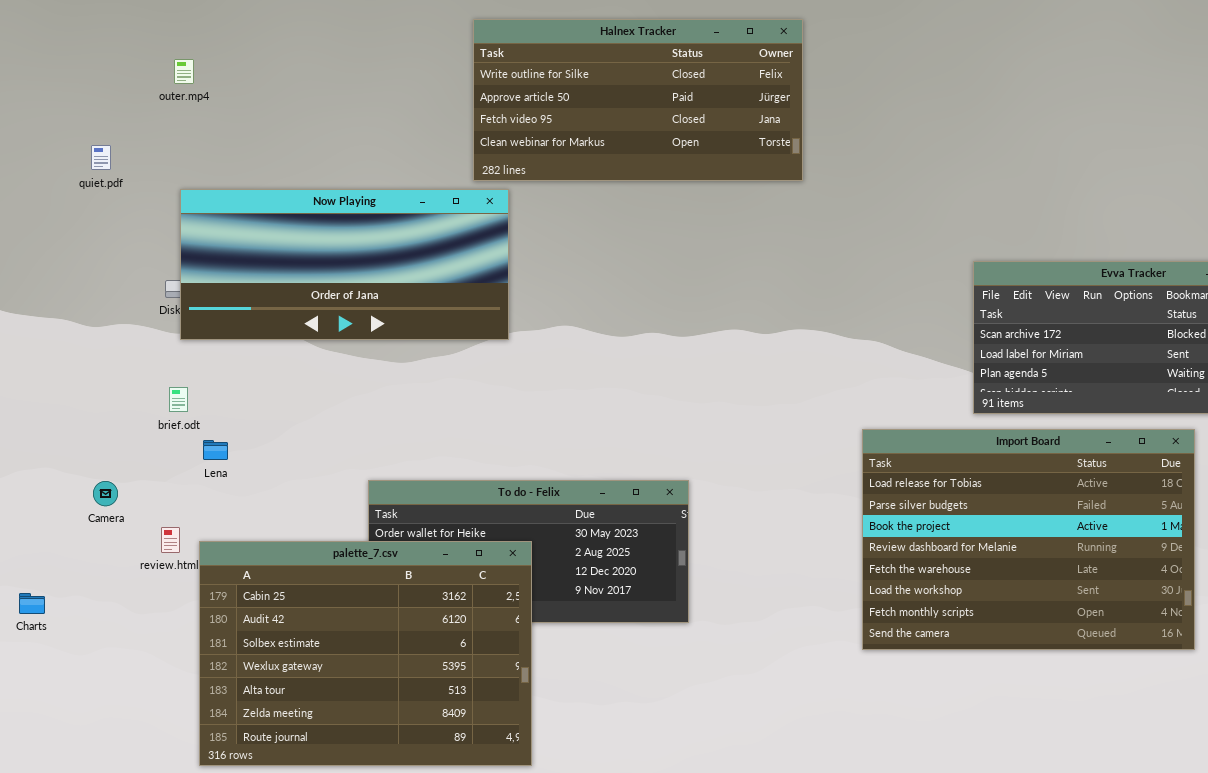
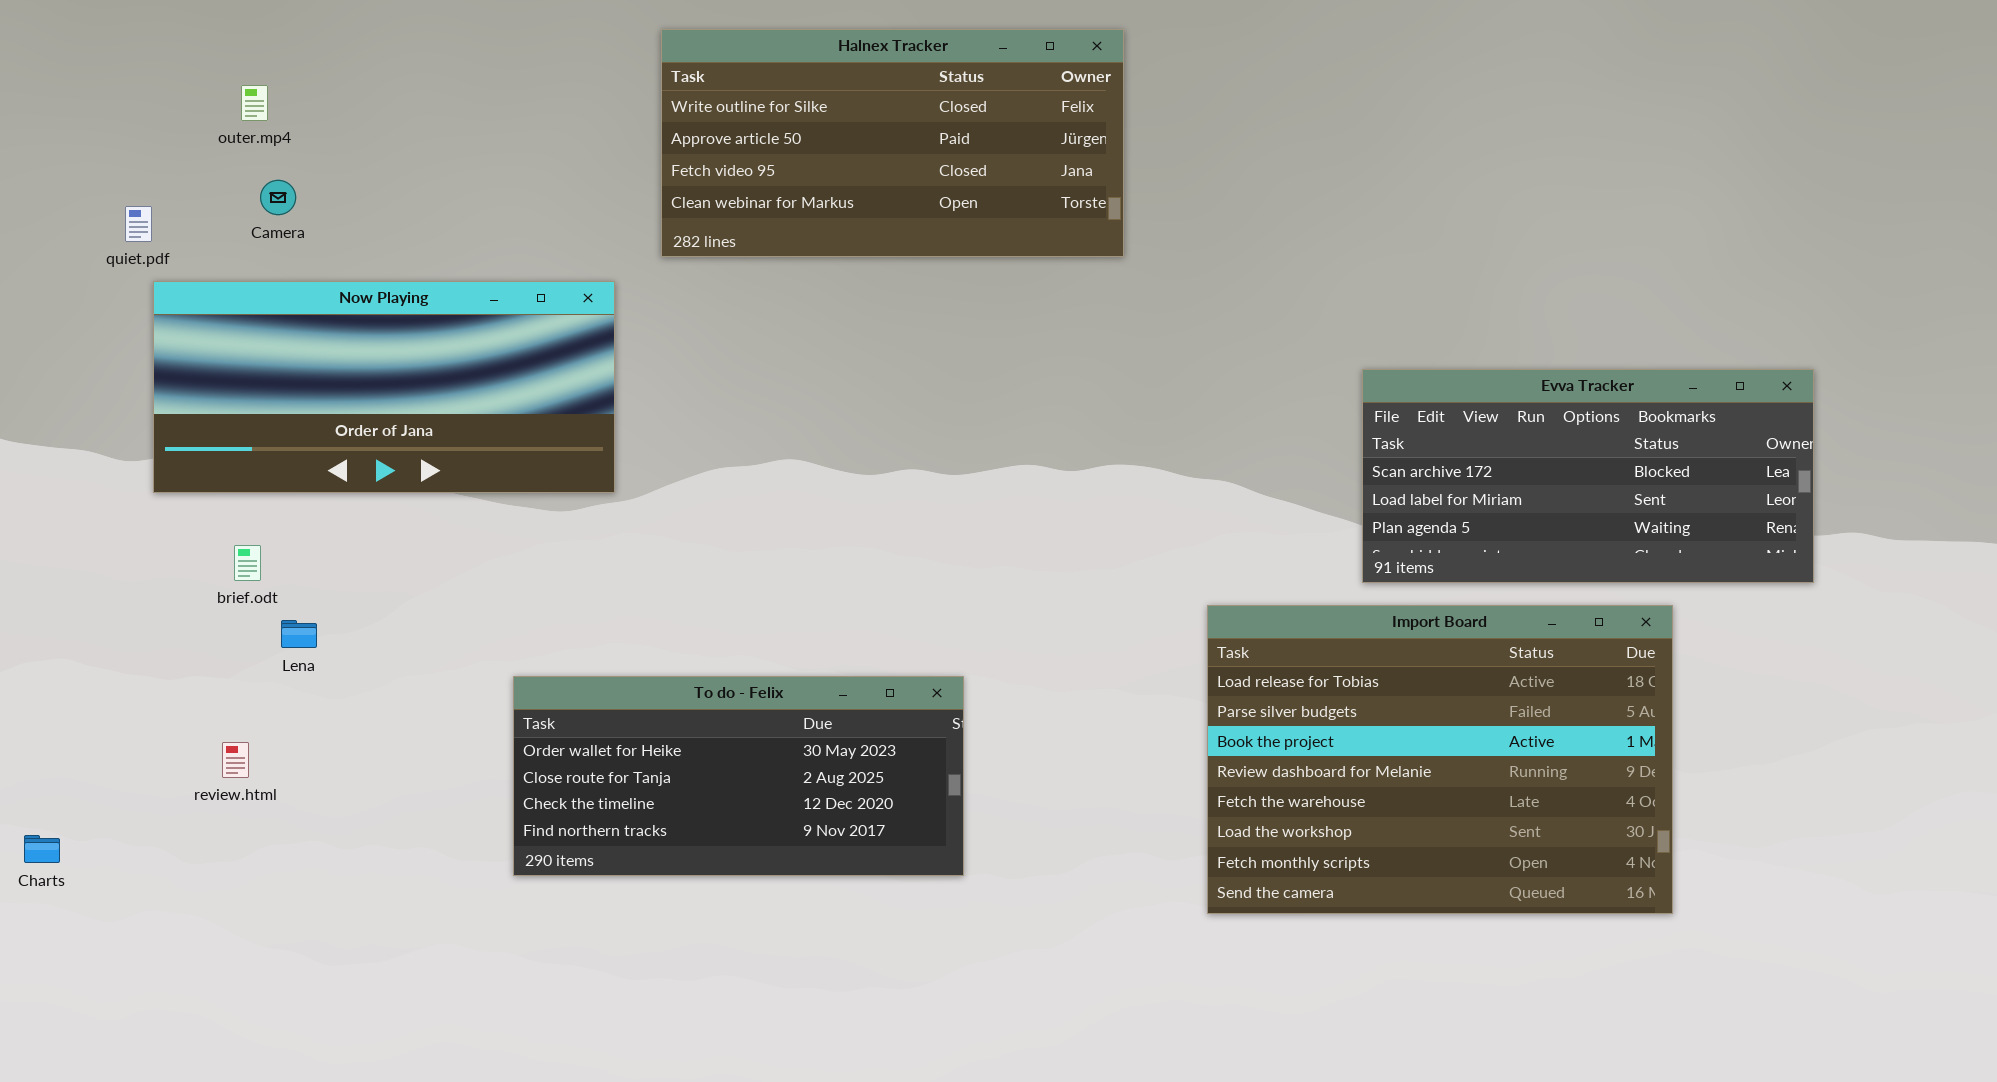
Now Playing: [180,189,509,340] -> [153,281,615,493], moved
Camera: [93,481,118,506] -> [260,180,296,215], moved
palette_7.csv: [199,541,532,766] -> none, closed

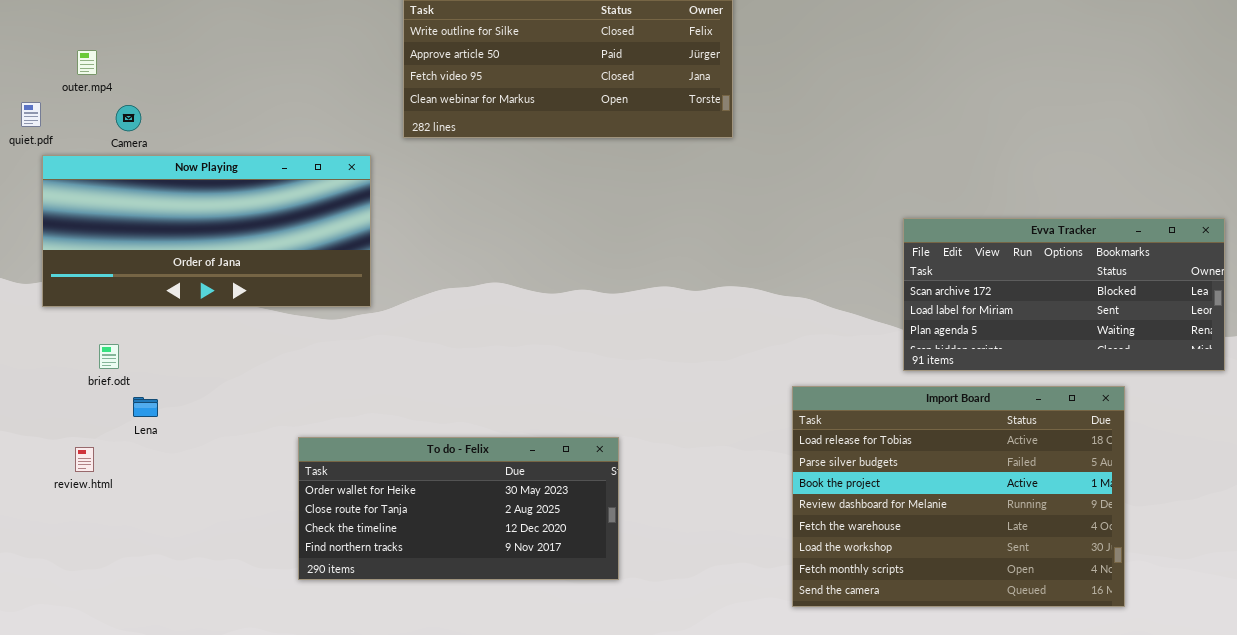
outer.mp4: [241,85,268,121] -> [77,50,97,75], moved
Camera: [260,180,296,215] -> [116,105,141,131], moved
review.html: [222,742,249,778] -> [75,447,94,472], moved

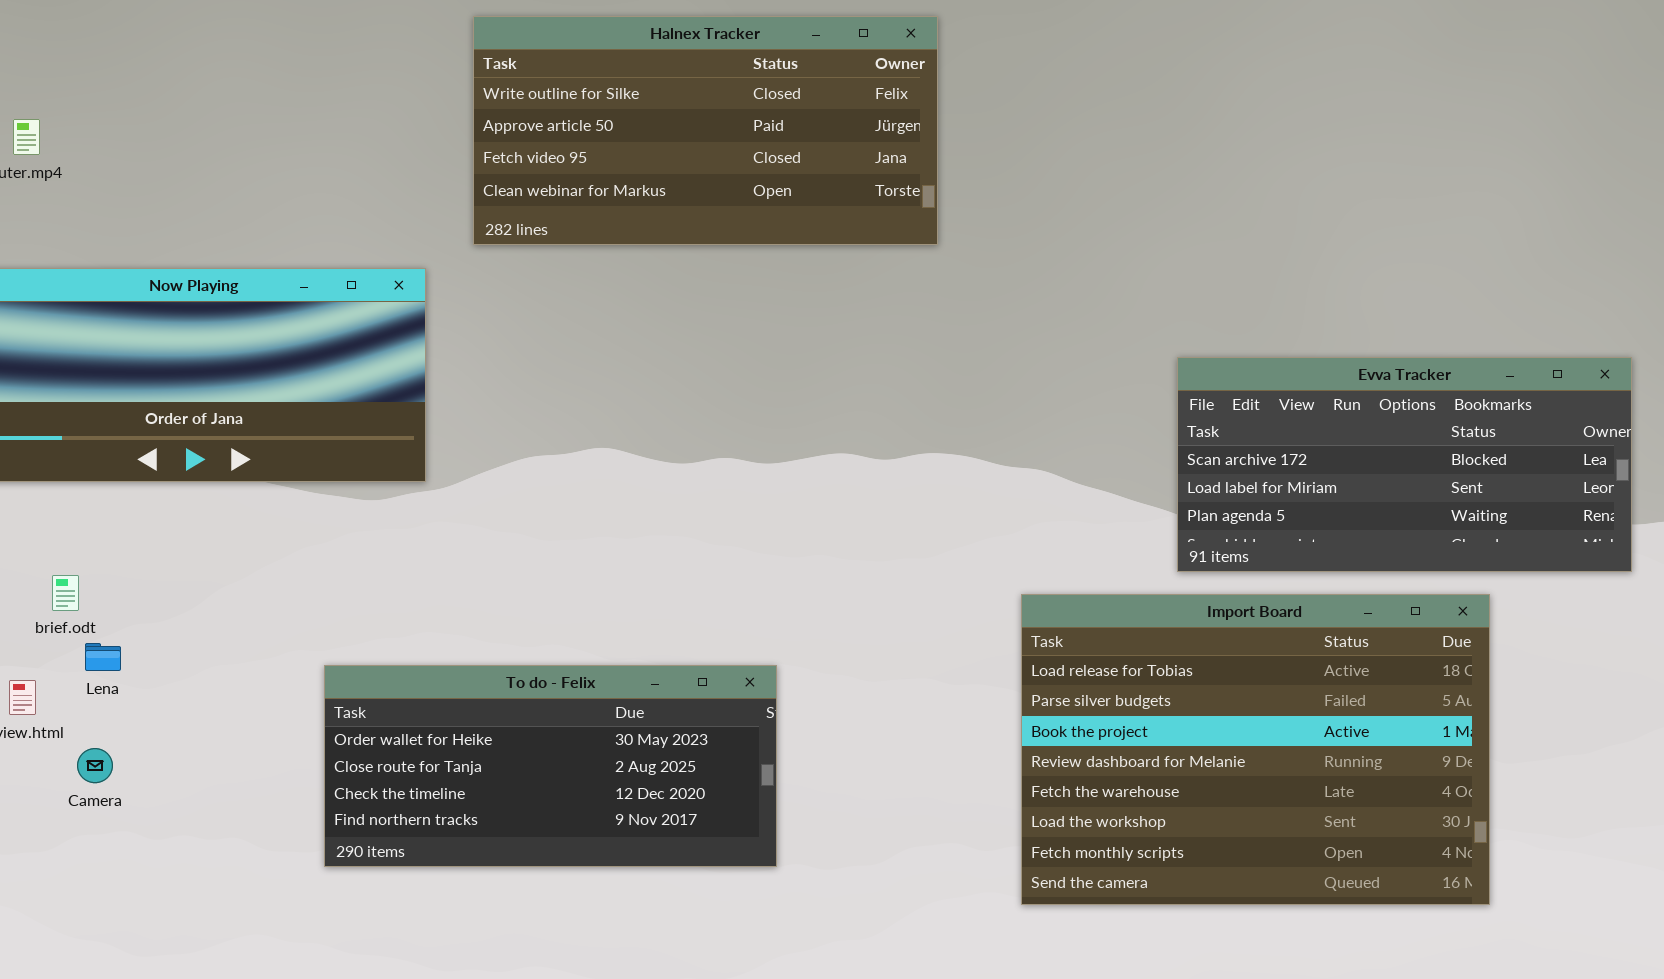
Camera: [116,105,141,131] -> [77,748,113,783], moved
brief.odt: [99,344,119,369] -> [52,575,79,611], moved
Lena: [133,397,158,417] -> [85,643,121,671], moved

